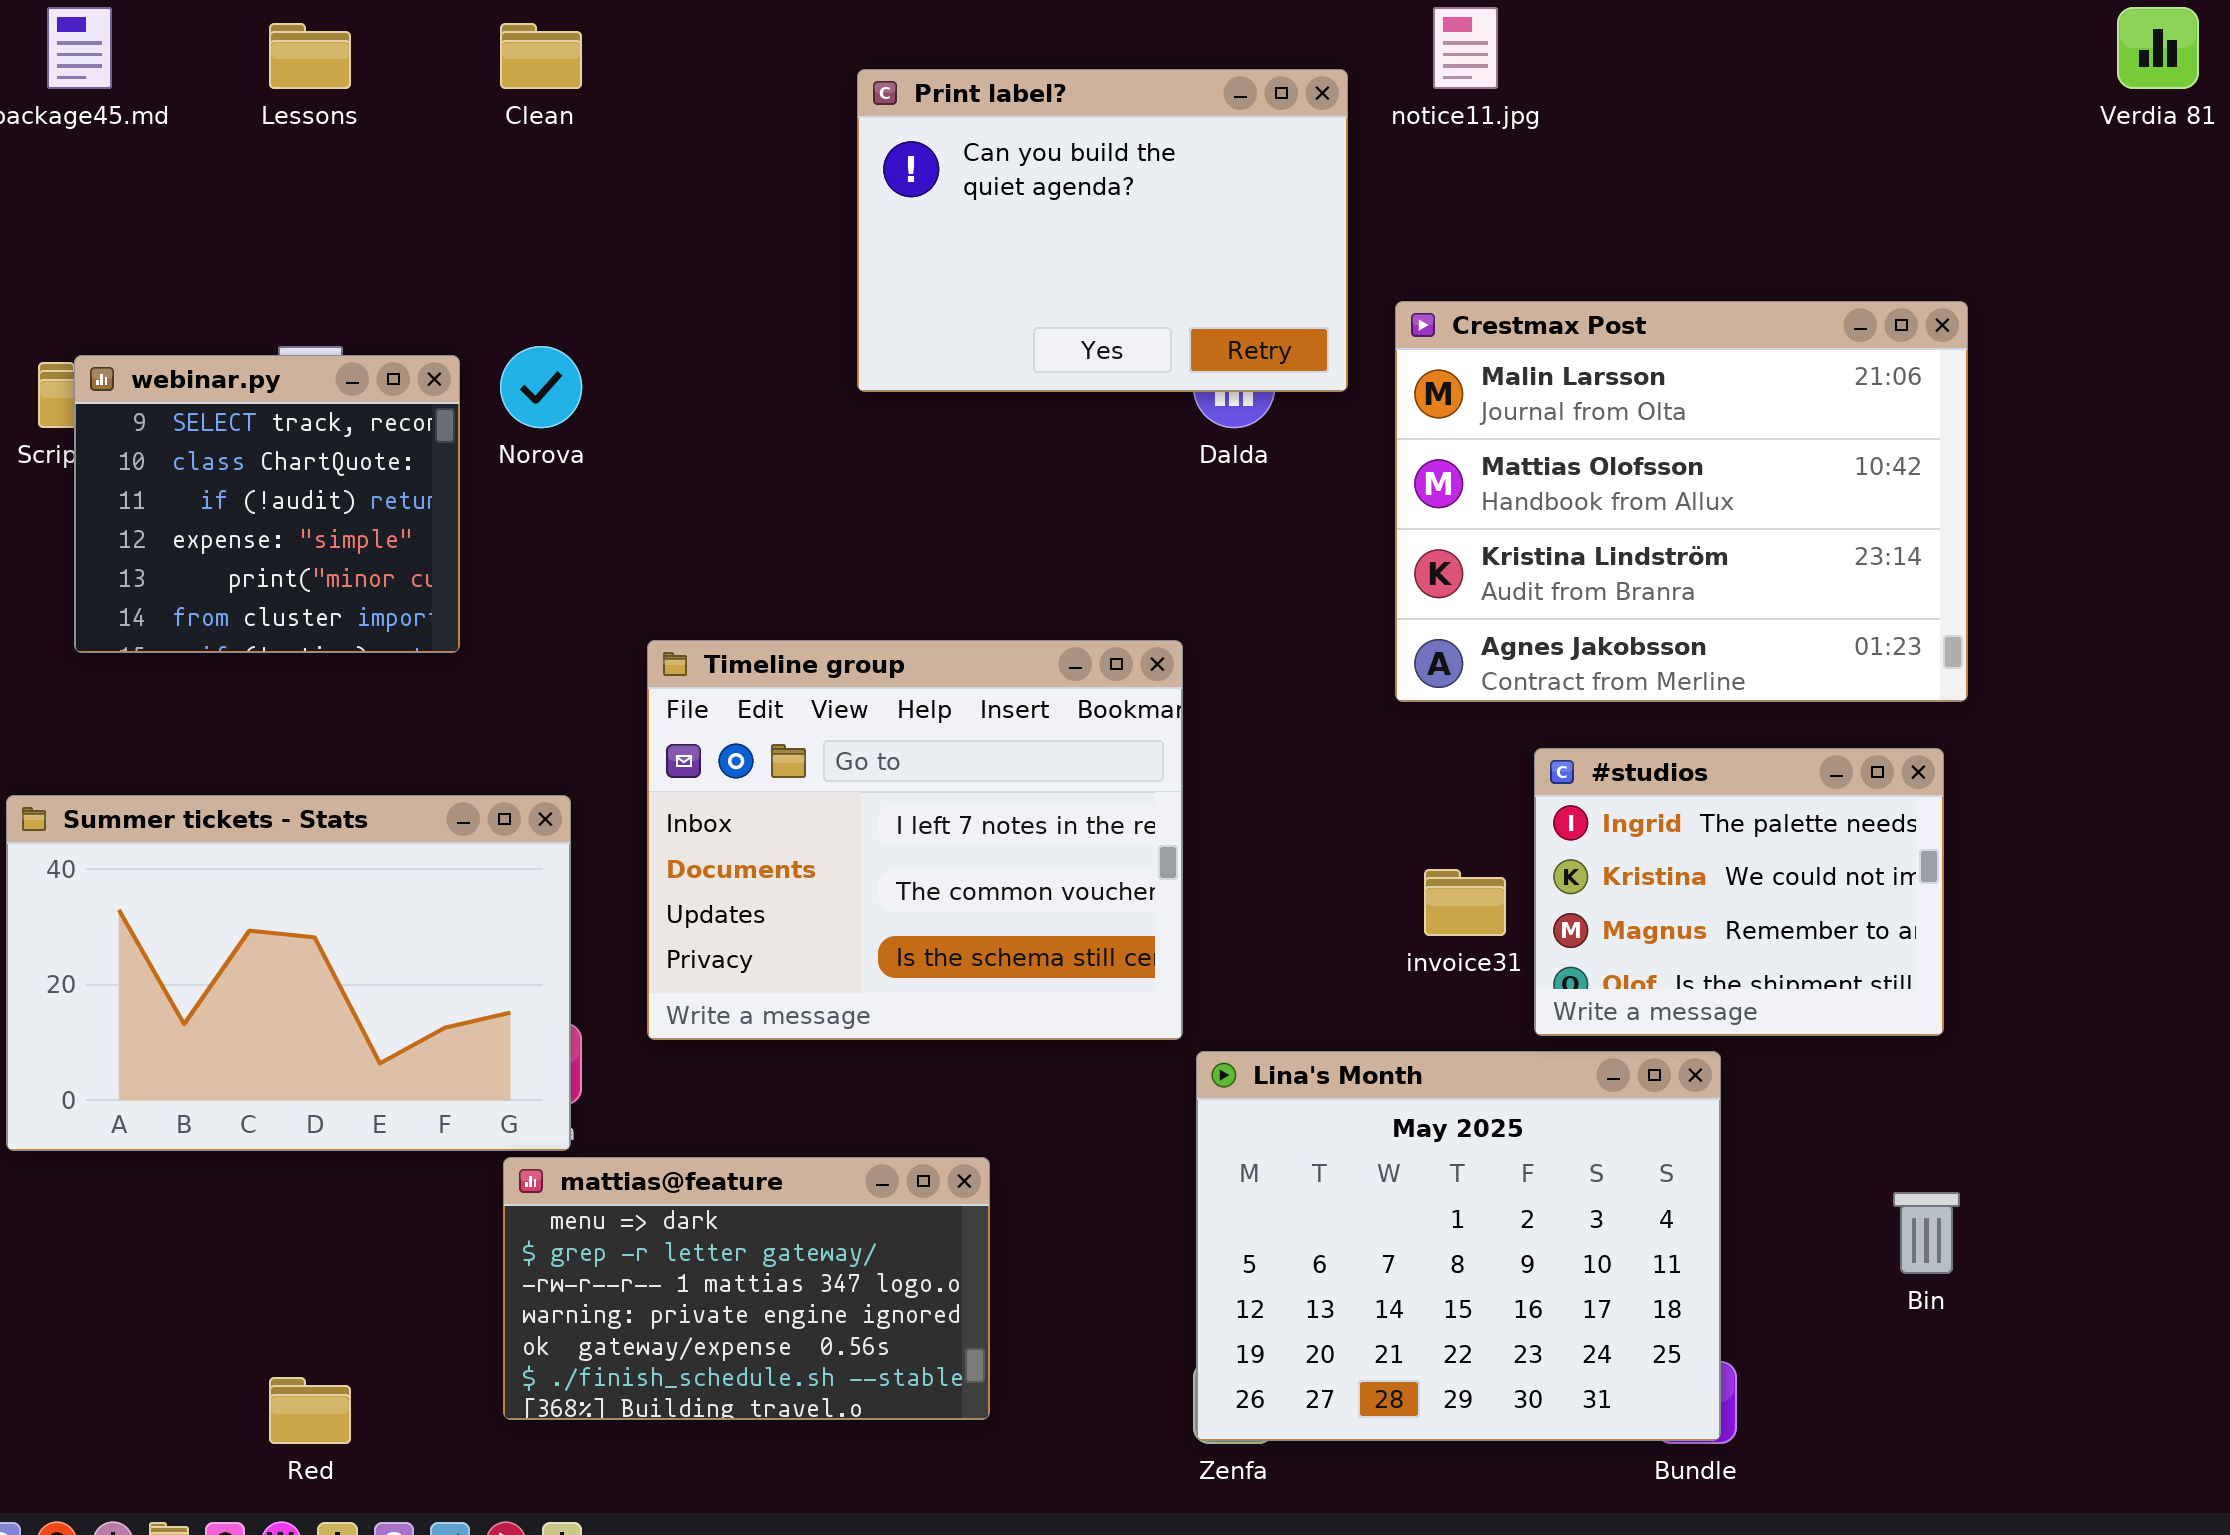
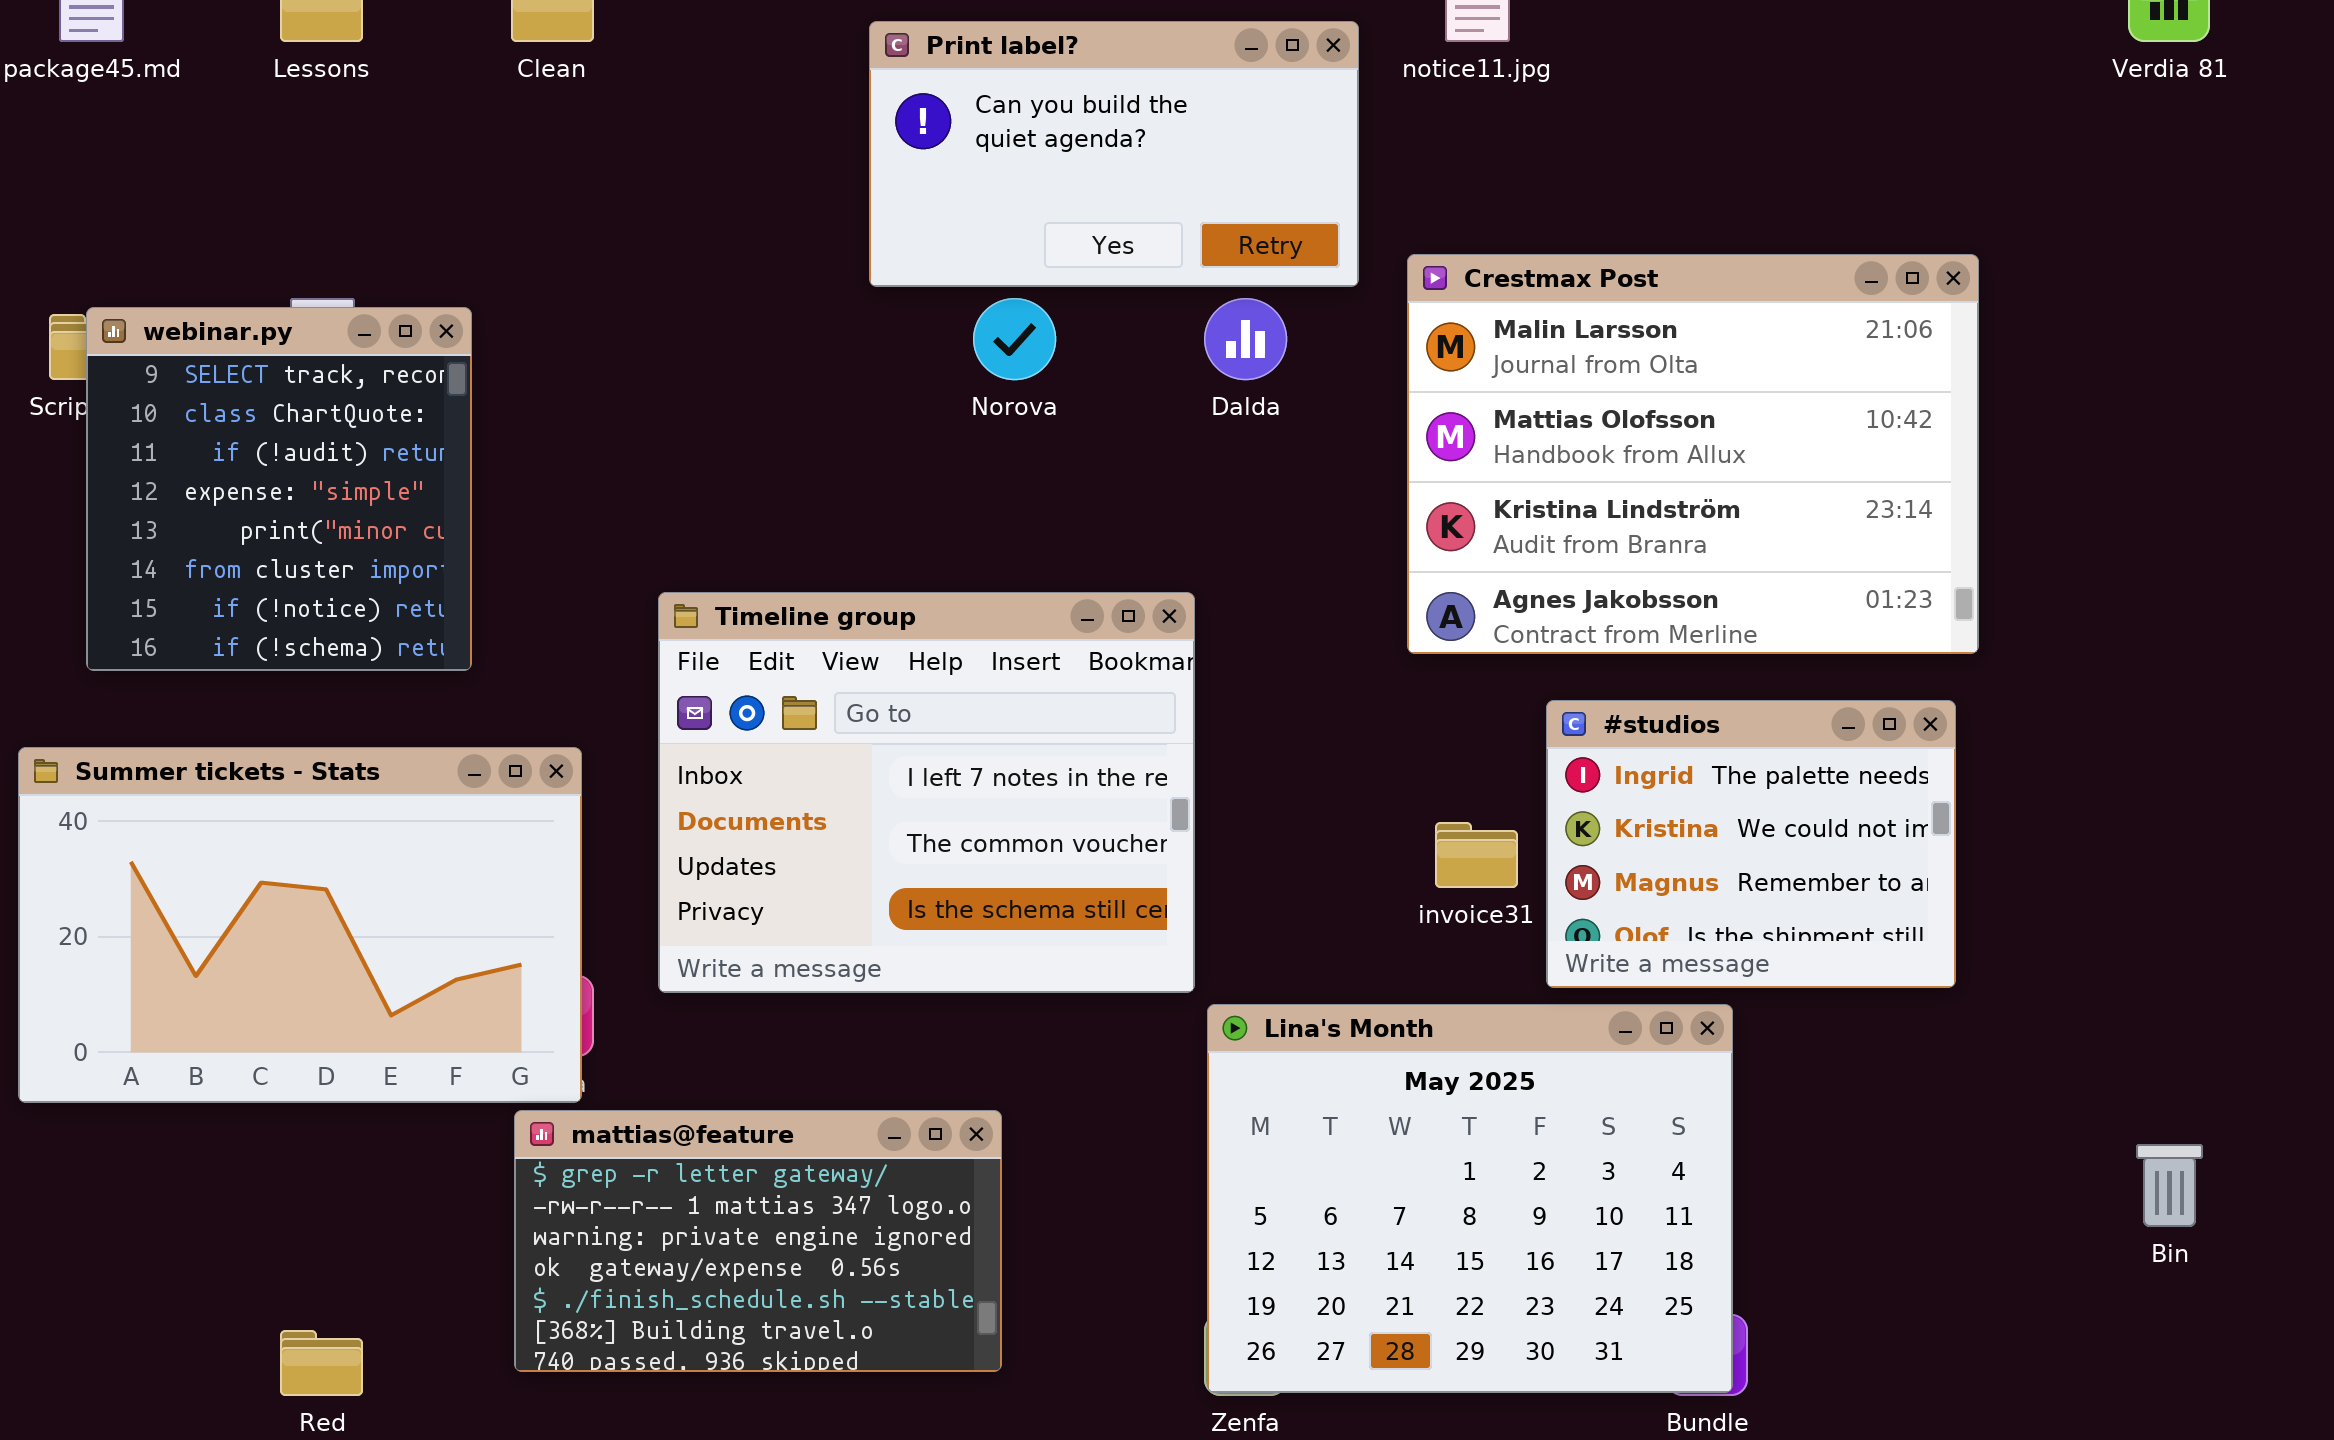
Print label?: [857,69,1348,392] -> [869,21,1359,287], resized
Norova: [500,346,582,428] -> [973,298,1056,380], moved
webinar.py: [74,355,460,653] -> [86,307,472,671], resized
mattias@feature: [503,1157,990,1420] -> [514,1110,1002,1372], scrolled down 1 row
Bin: [1893,1192,1960,1274] -> [2136,1144,2203,1227], moved

